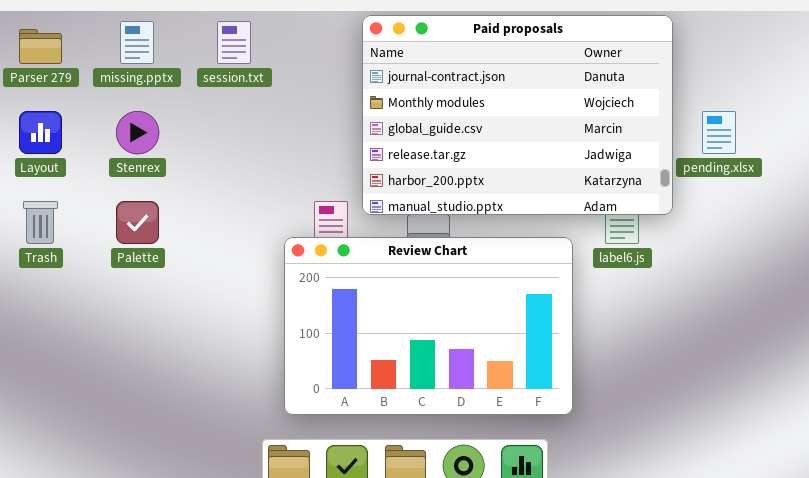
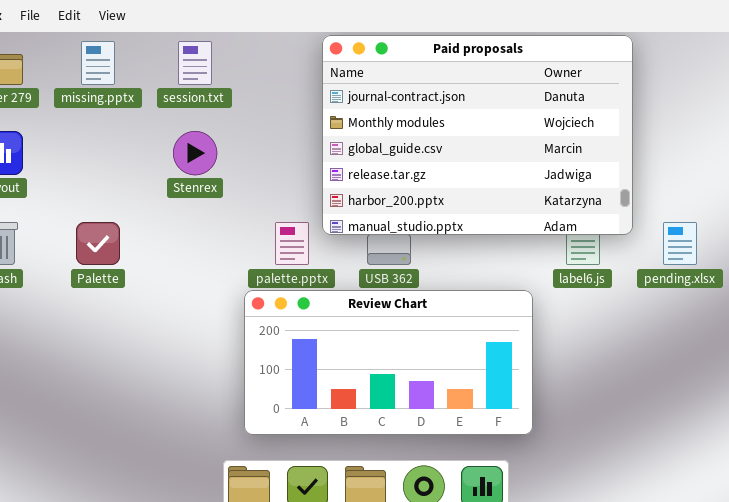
Stenrex: [116,111,159,154] -> [173,131,217,175], moved
pending.xlsx: [702,111,736,154] -> [663,222,697,265], moved
Review Chart: [284,237,573,415] -> [244,290,533,435], resized

